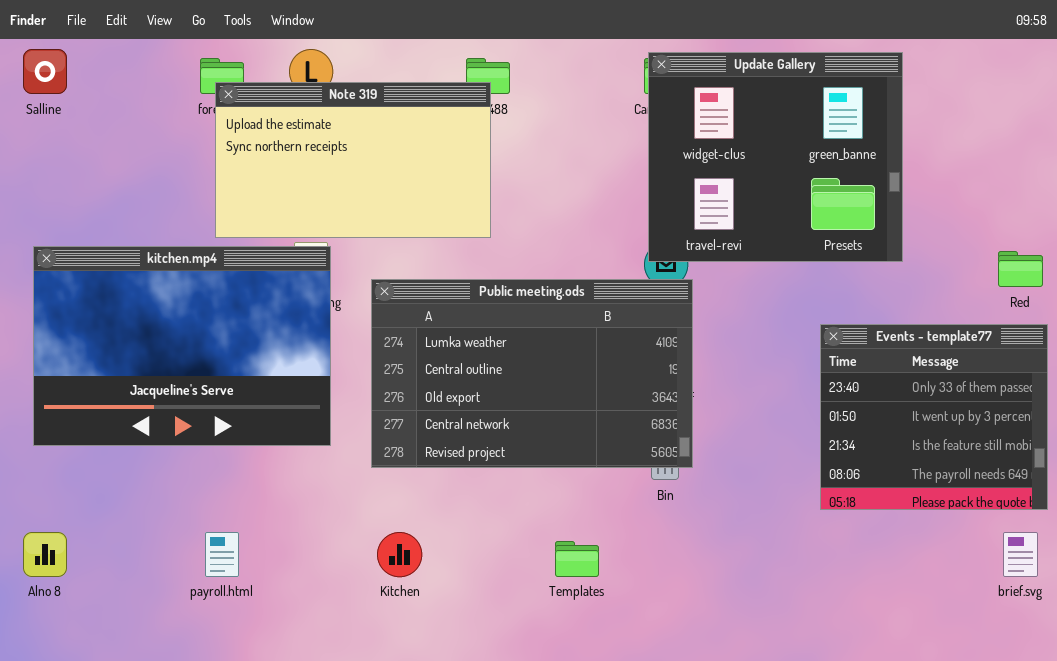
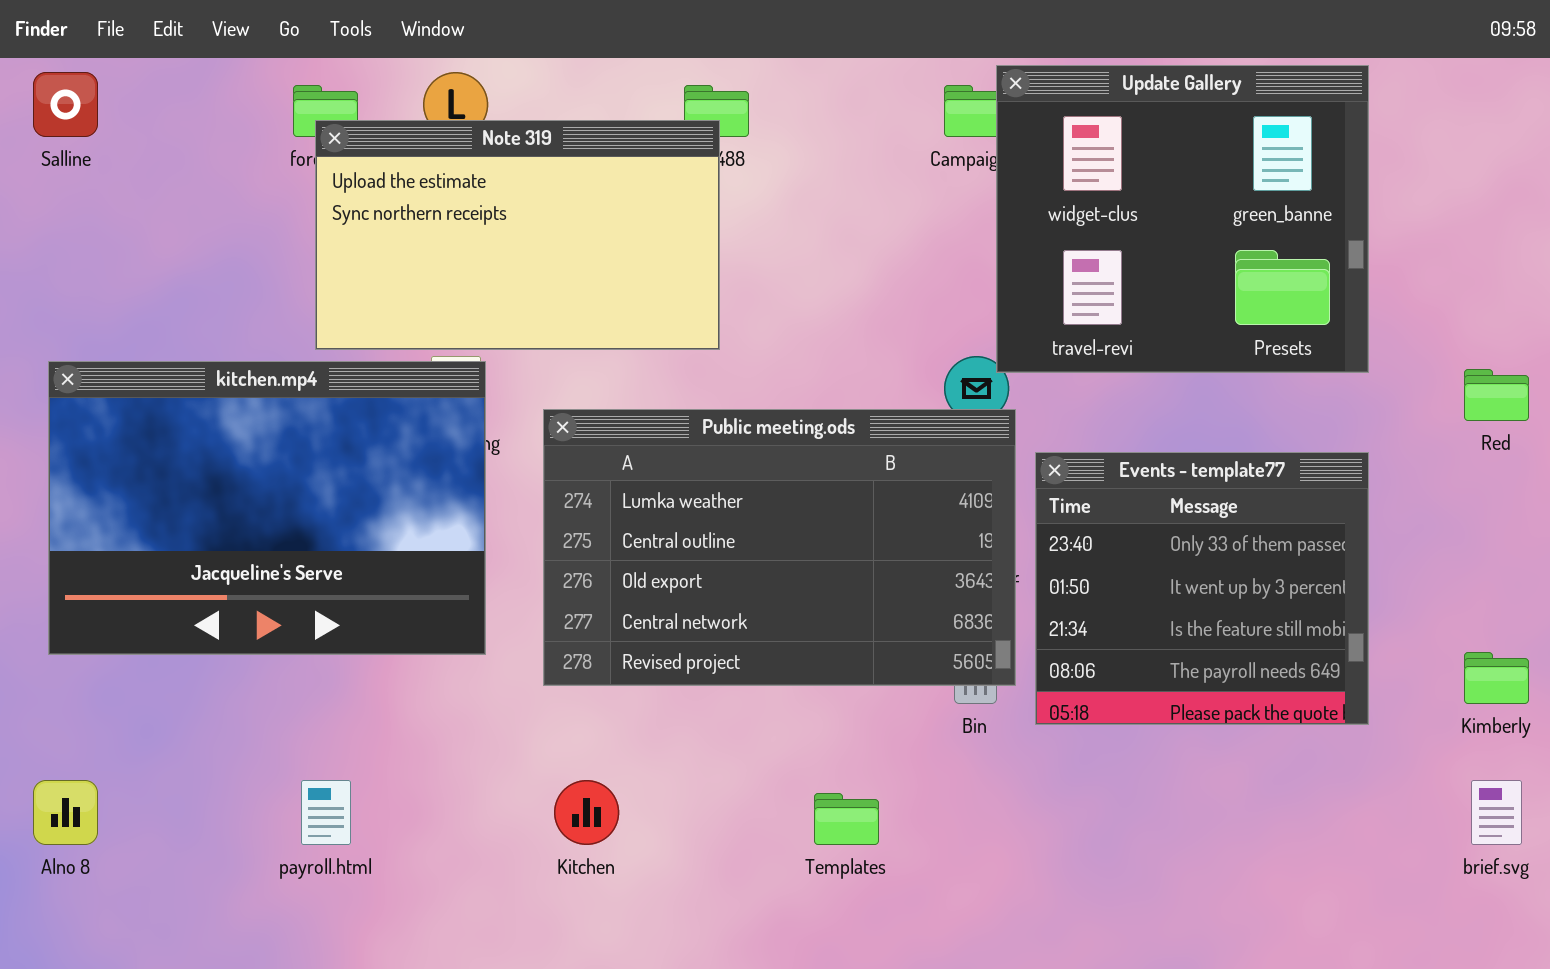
Update Gallery: [648,52,903,262] -> [996,65,1369,373], moved
Events - template77: [820,324,1048,510] -> [1035,452,1369,725], moved

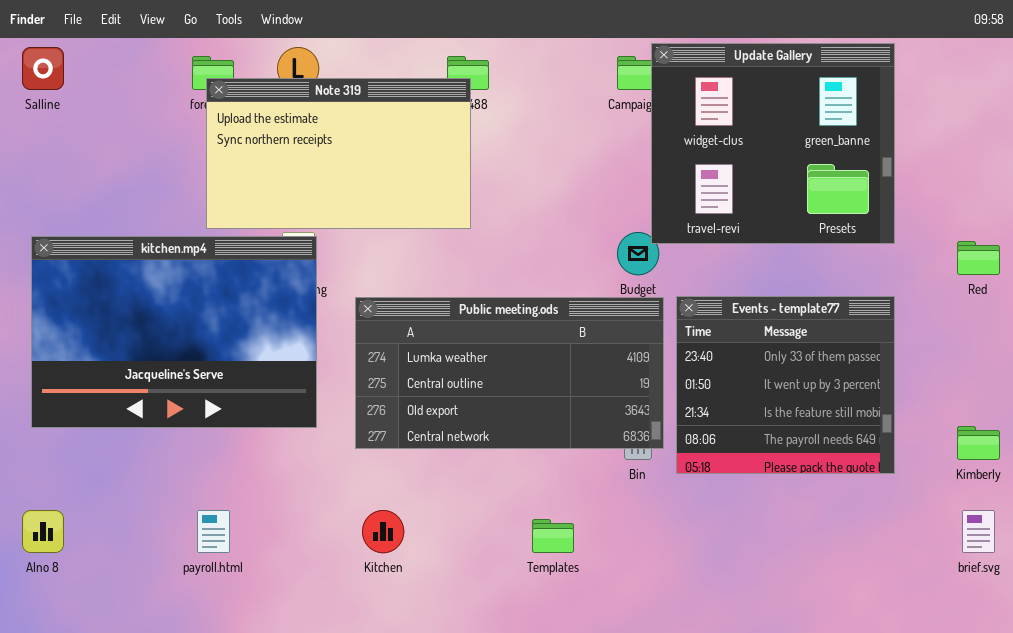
Public meeting.ods: [543,409,1016,686] -> [355,297,664,449], resized

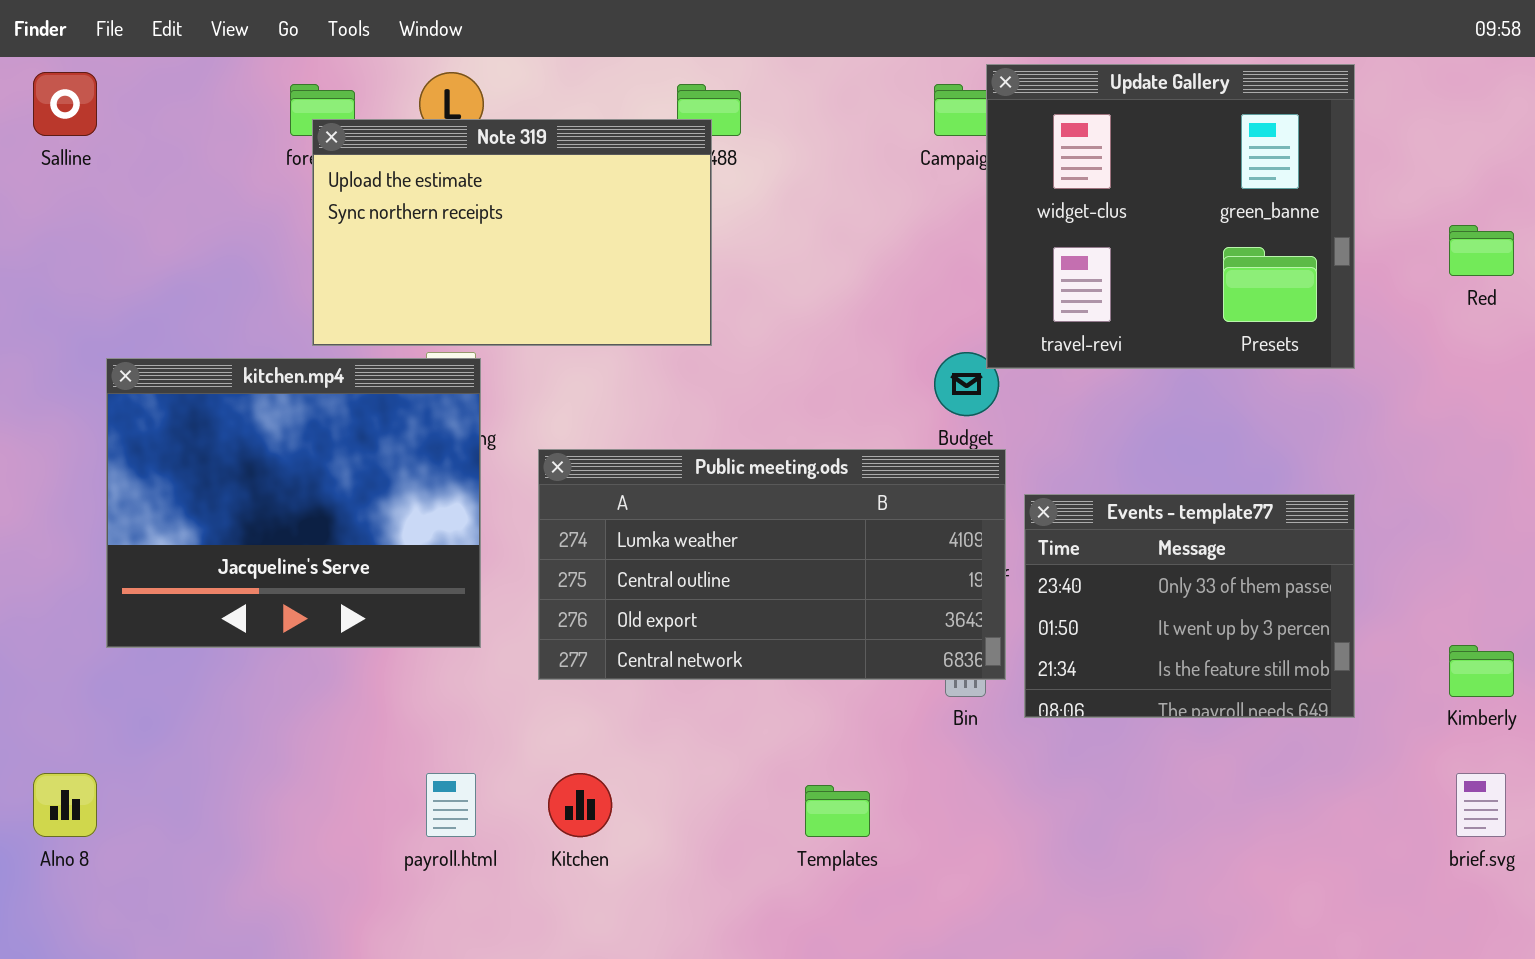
kitchen.mp4: [31,236,317,428] -> [106,358,481,648], resized
Red: [957,241,1000,275] -> [1449,225,1514,276], moved
Events - template77: [676,296,895,474] -> [1024,494,1355,718], resized
payroll.html: [197,510,230,553] -> [426,773,476,837], moved

